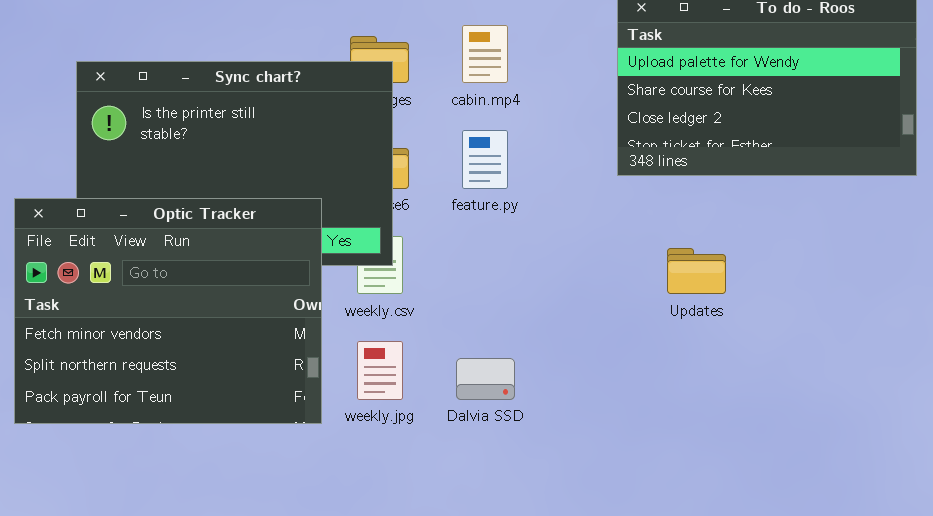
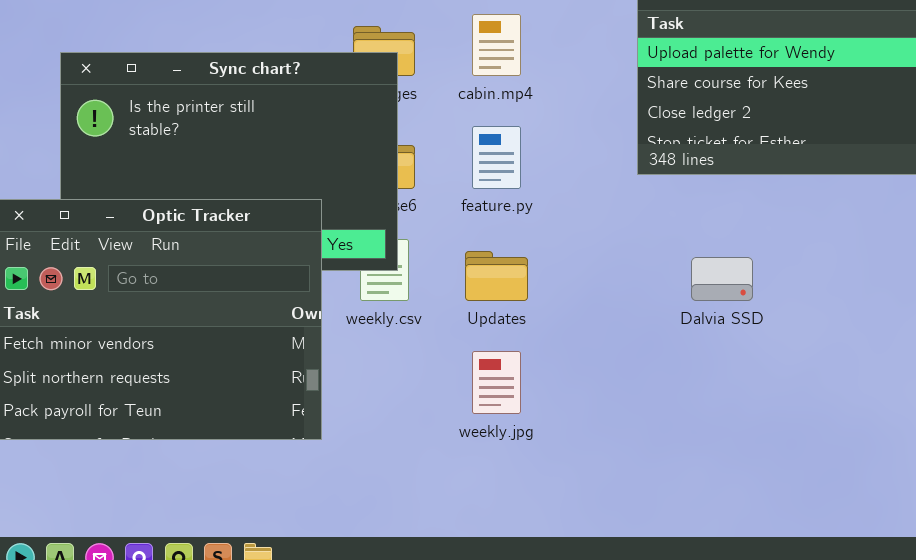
Updates: [667,248,726,294] -> [465,251,528,301], moved
weekly.jpg: [357,341,403,400] -> [472,351,521,414], moved
Dalvia SSD: [456,358,515,400] -> [691,257,753,301], moved

